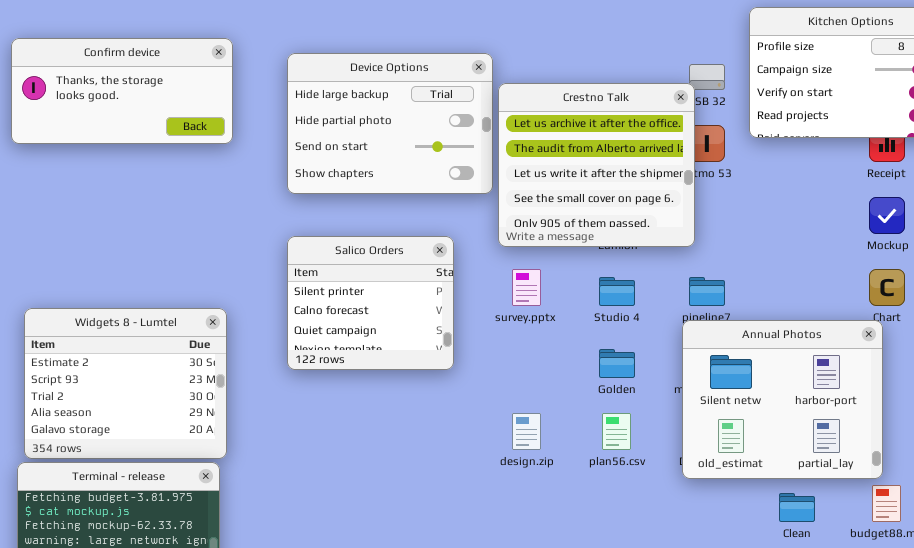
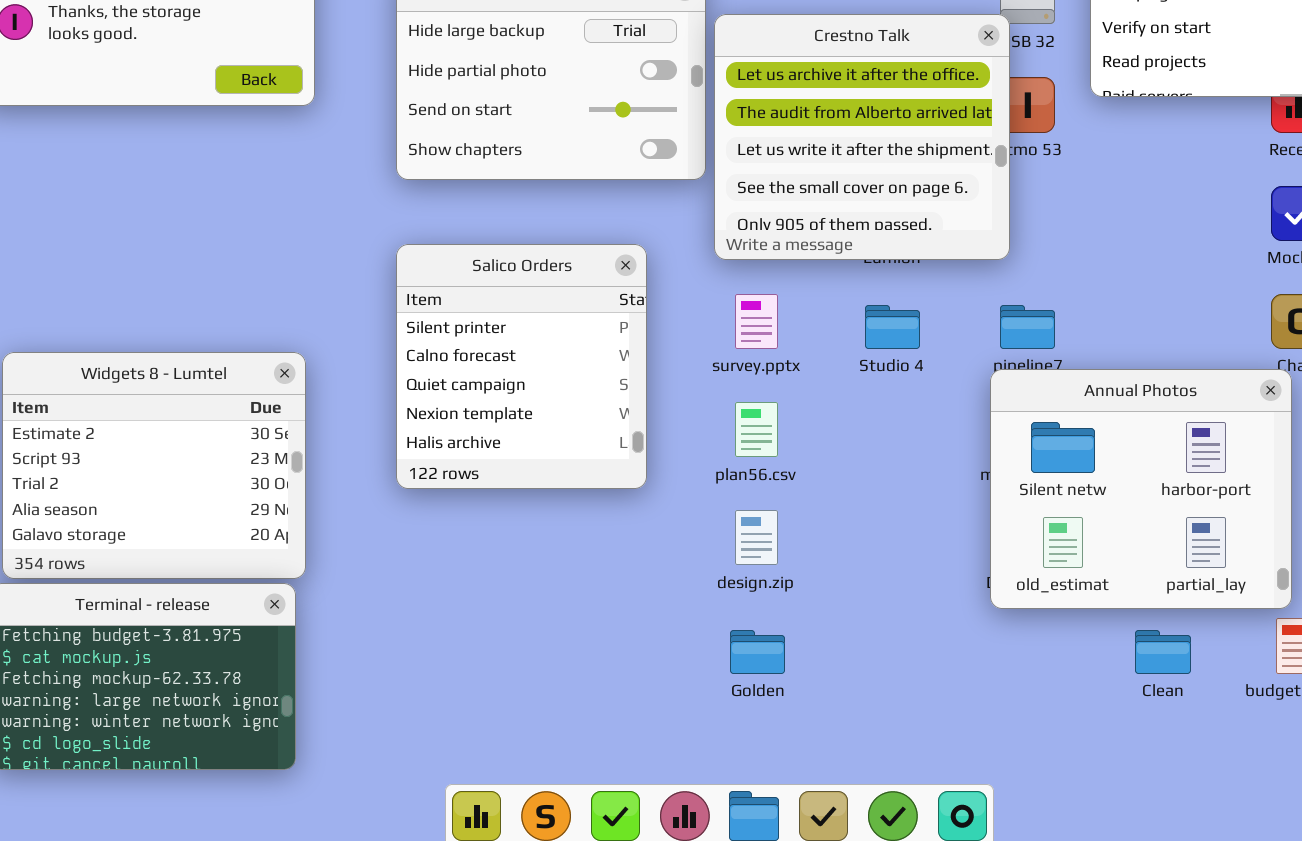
Salico Orders: [287,236,454,370] -> [396,244,647,489], resized
Golden: [599,349,635,378] -> [730,630,785,674], moved
plan56.csv: [602,413,631,450] -> [735,402,778,457], moved

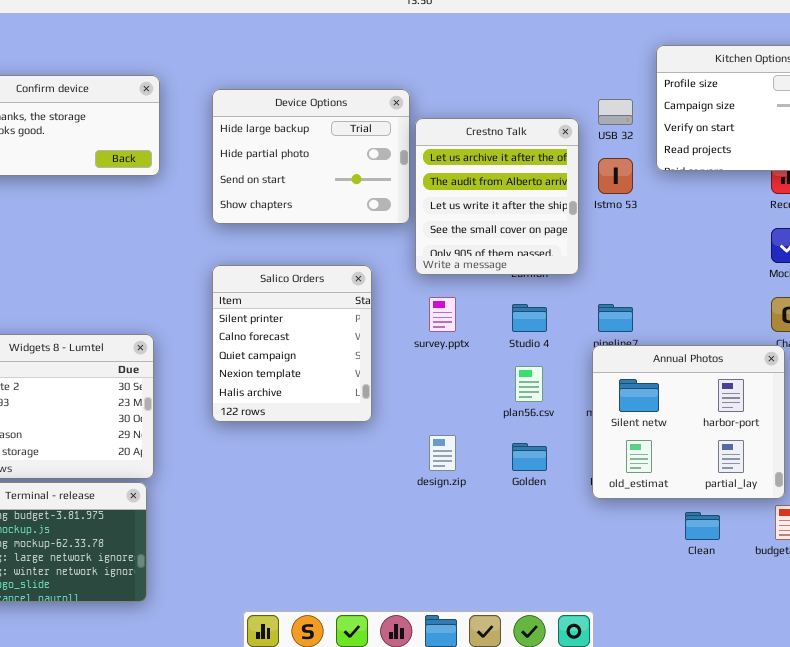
Crestno Talk: [714,14,1010,260] -> [415,118,579,275], resized
plan56.csv: [735,402,778,457] -> [515,366,543,402], moved
Golden: [730,630,785,674] -> [512,443,547,471], moved

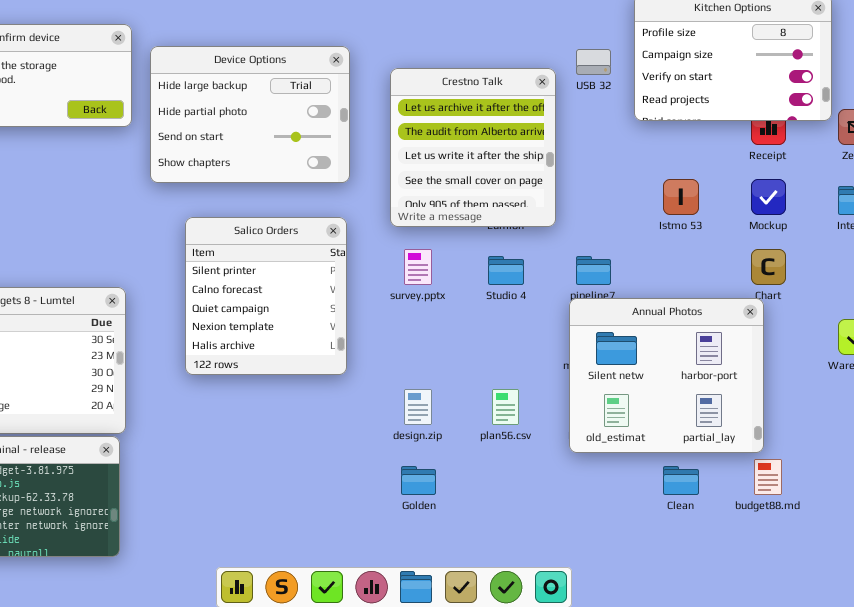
Device Options: [212,89,410,224] -> [150,46,350,183], moved
Istmo 53: [598,158,633,194] -> [663,179,699,215], moved
plan56.csv: [515,366,543,402] -> [492,389,519,425], moved
Golden: [512,443,547,471] -> [401,466,436,495], moved

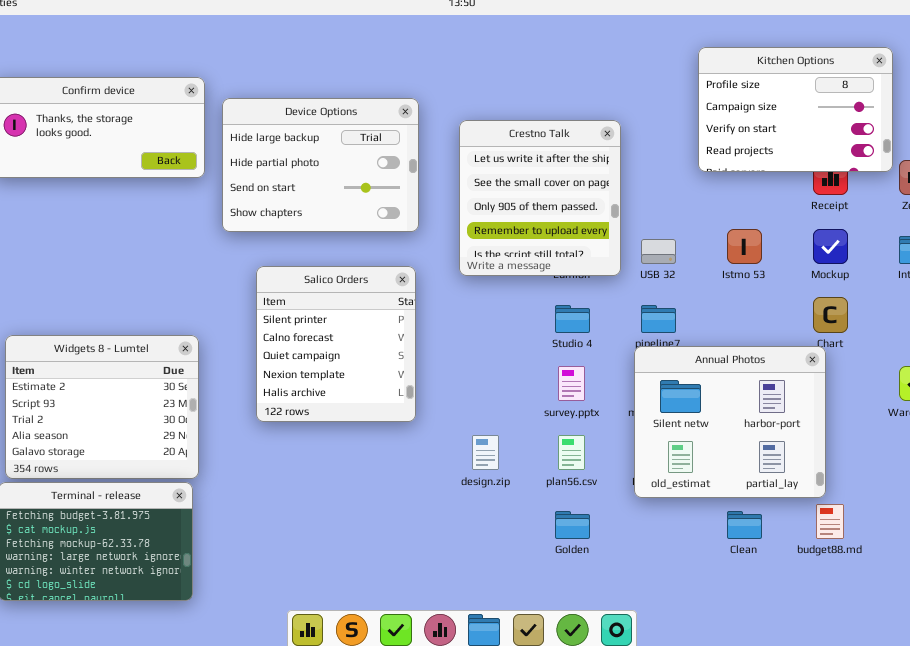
USB 32: [576,49,611,75] -> [641,239,676,264], moved
Crestno Talk: [390,68,556,227] -> [459,120,621,276], scrolled down 2 rows
survey.pptx: [404,249,432,285] -> [558,366,585,401], moved
Golden: [401,466,436,495] -> [555,511,590,539], moved

